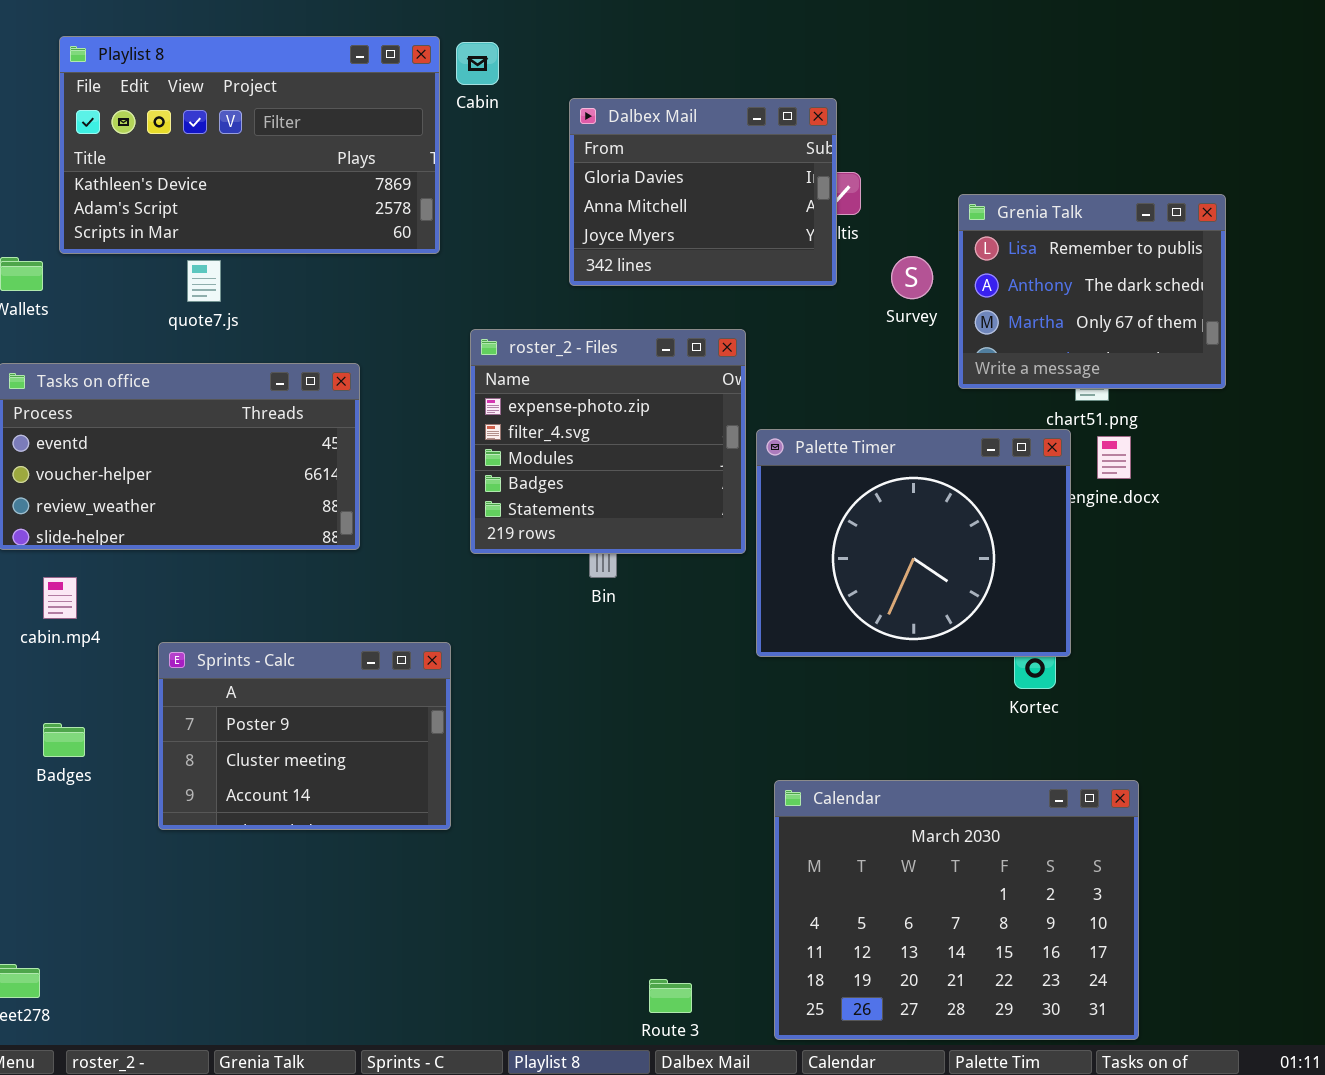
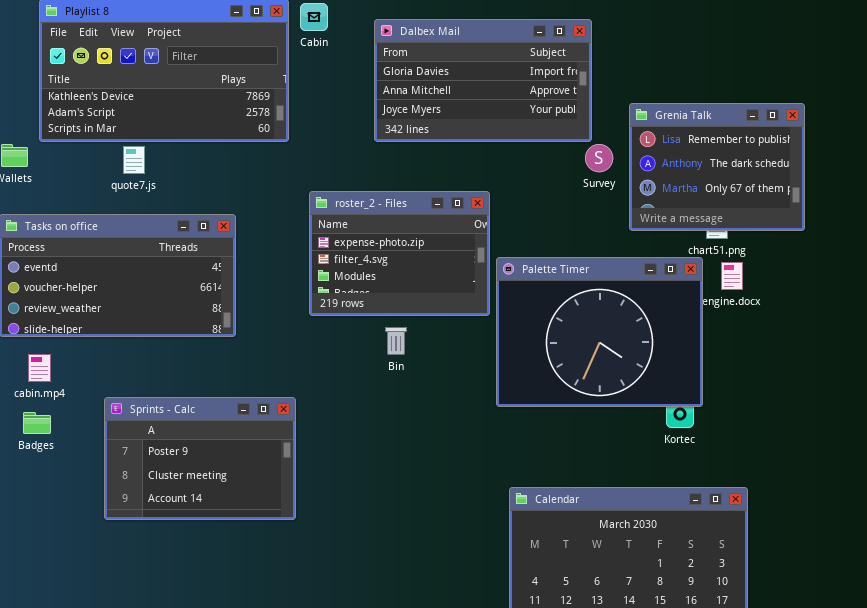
Dalbex Mail: [569,98,837,286] -> [374,19,592,142], moved, resized
roster_2 - Files: [470,329,746,554] -> [309,191,490,316], resized
Badges: [43,723,85,757] -> [23,412,51,434], moved

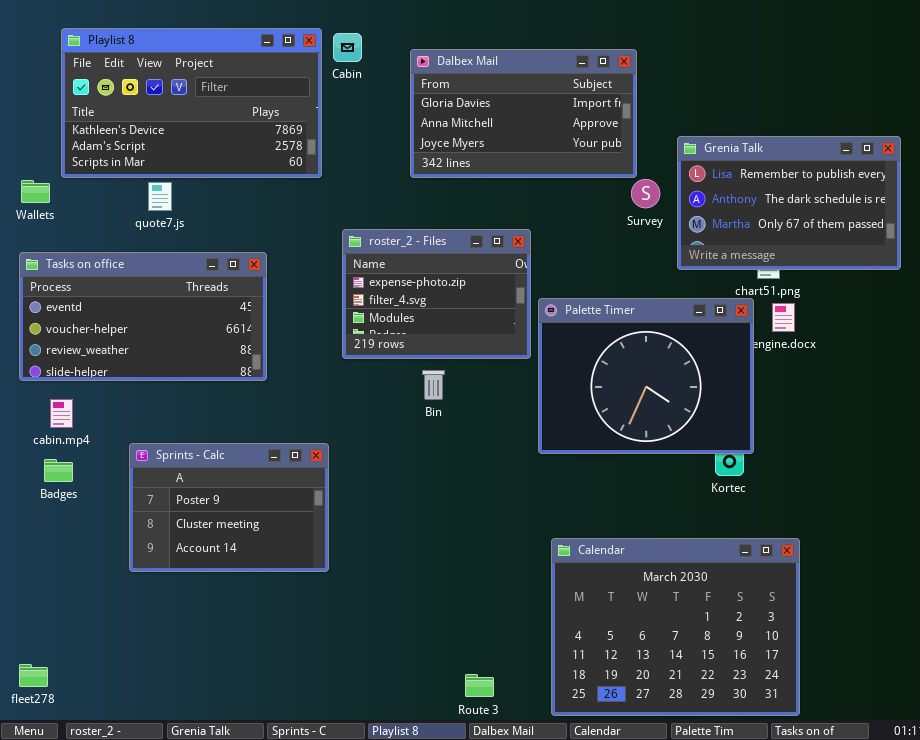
Grenia Talk: [629,103,805,231] -> [677,136,901,270], resized

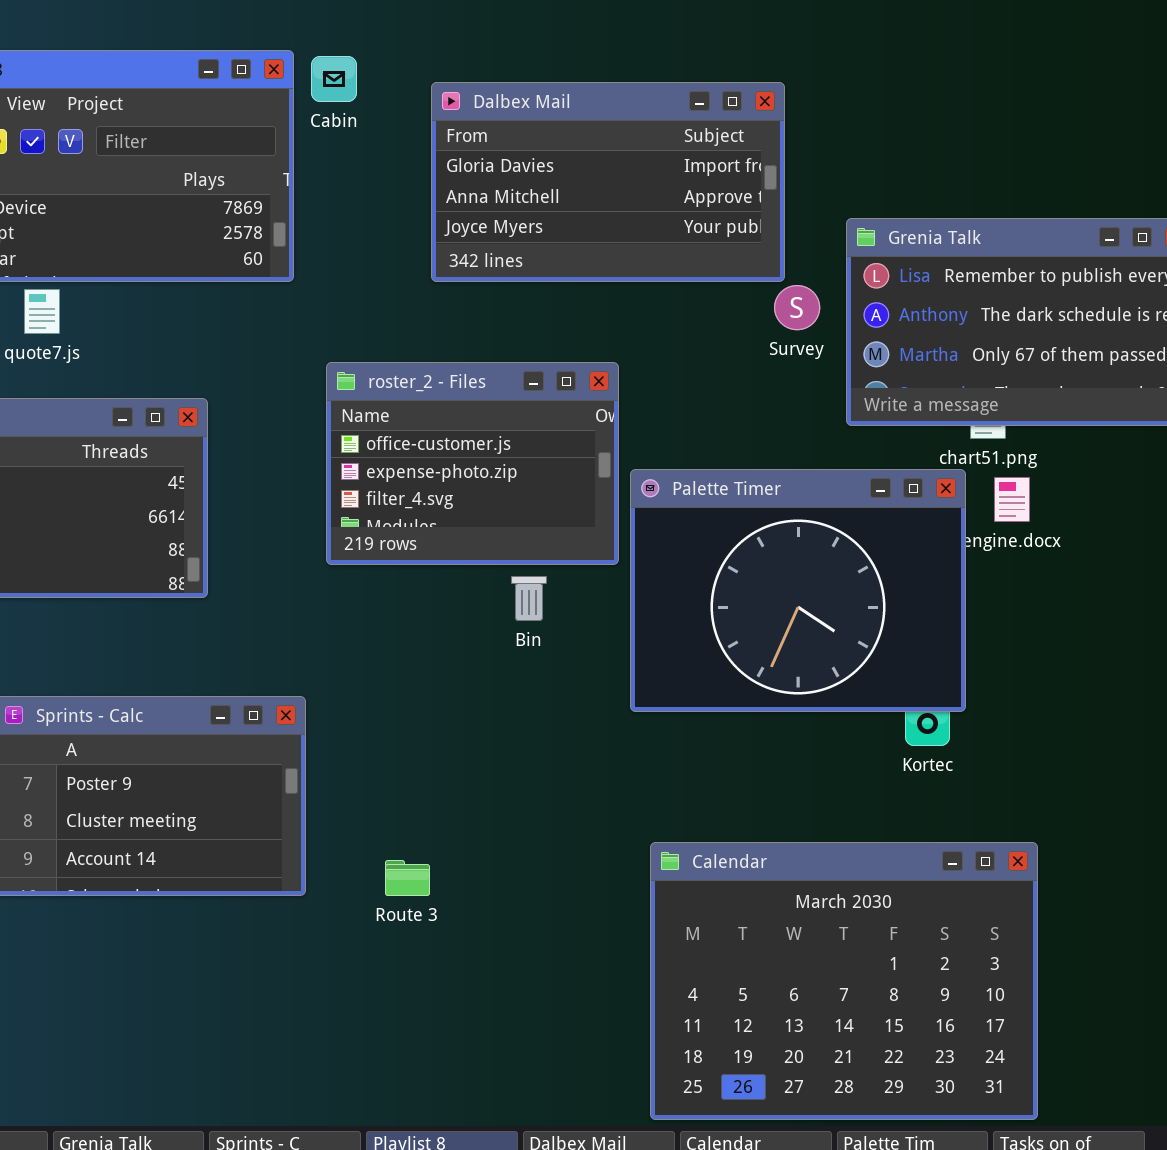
roster_2 - Files: [342,229,531,359] -> [326,362,619,565], scrolled up 1 row
Bin: [422,370,445,400] -> [511,576,547,621], moved
Route 3: [465,674,494,697] -> [385,860,430,896], moved

